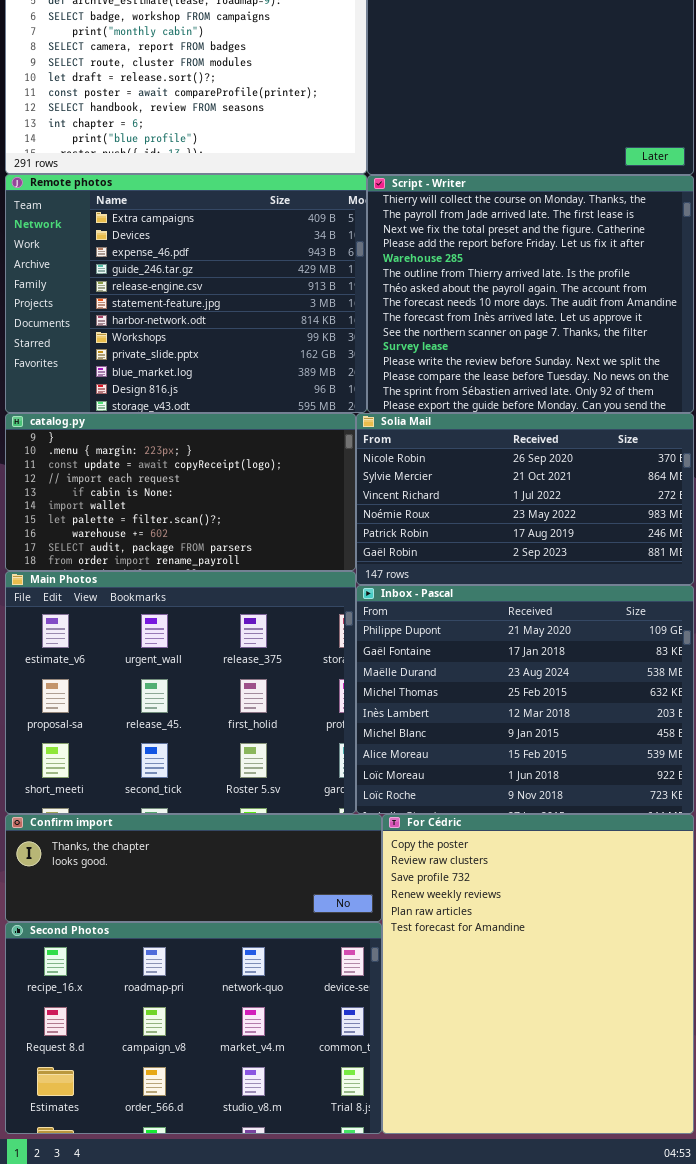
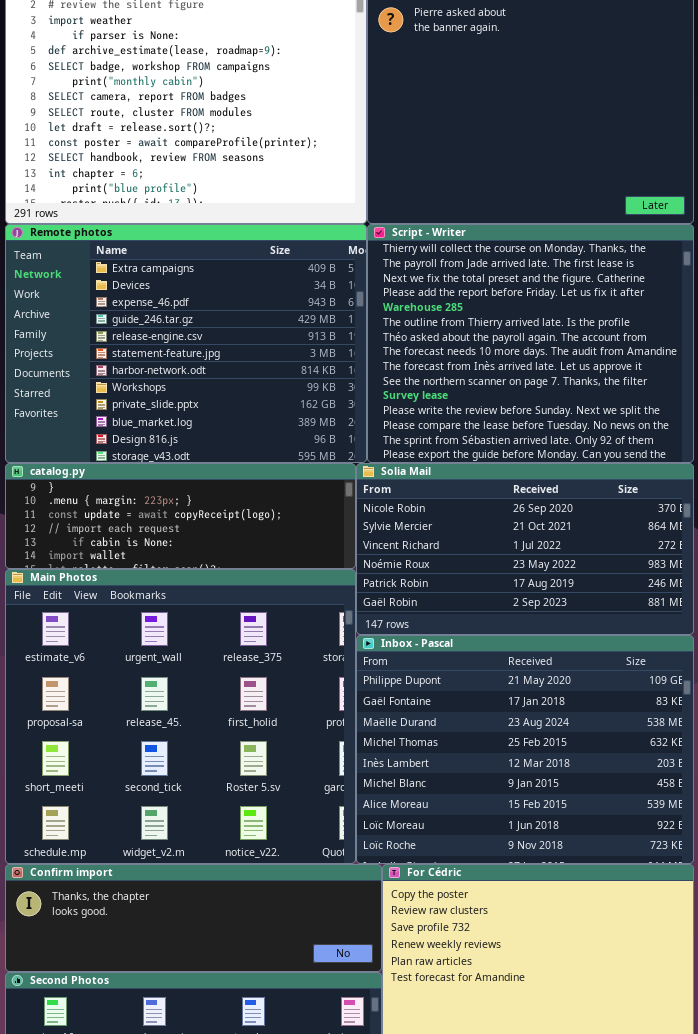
catalog.py: [5,413,356,571] -> [5,463,356,569], resized
Main Photos: [5,571,356,814] -> [5,569,356,864], resized

